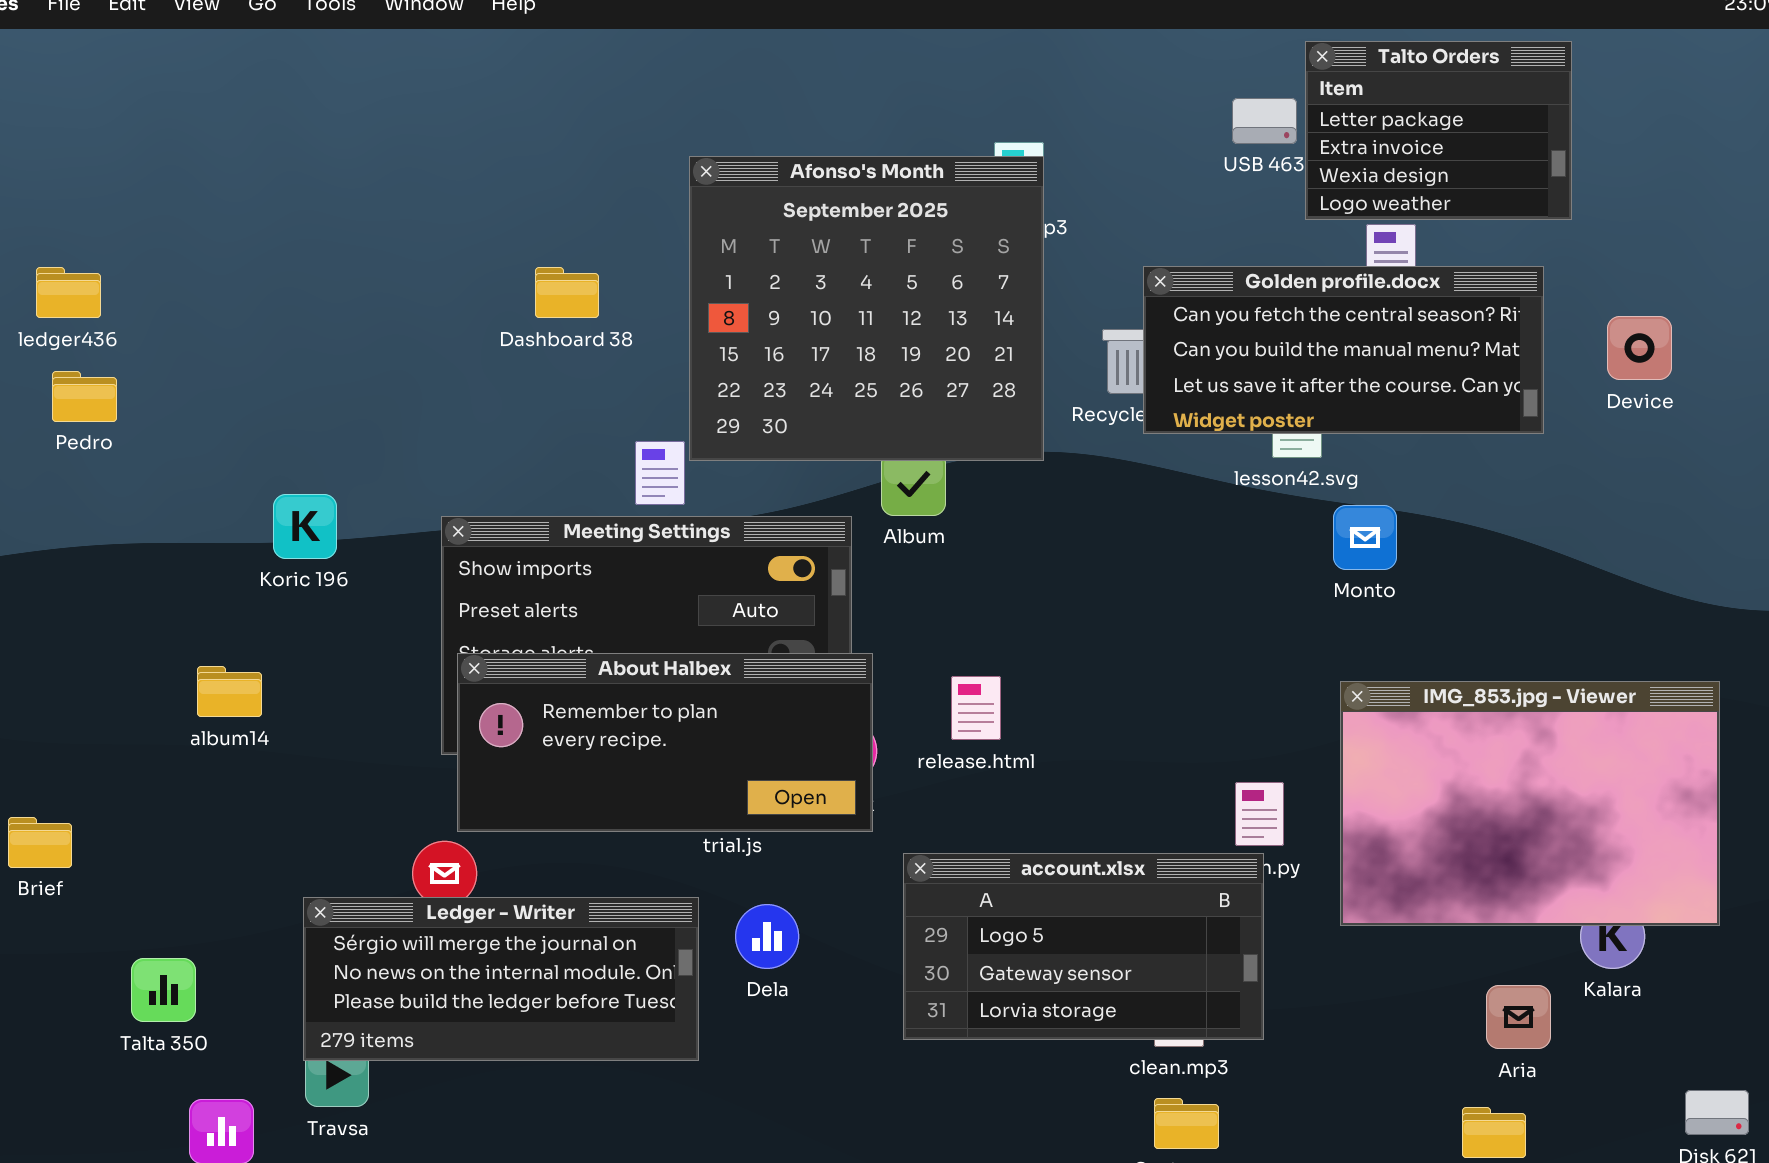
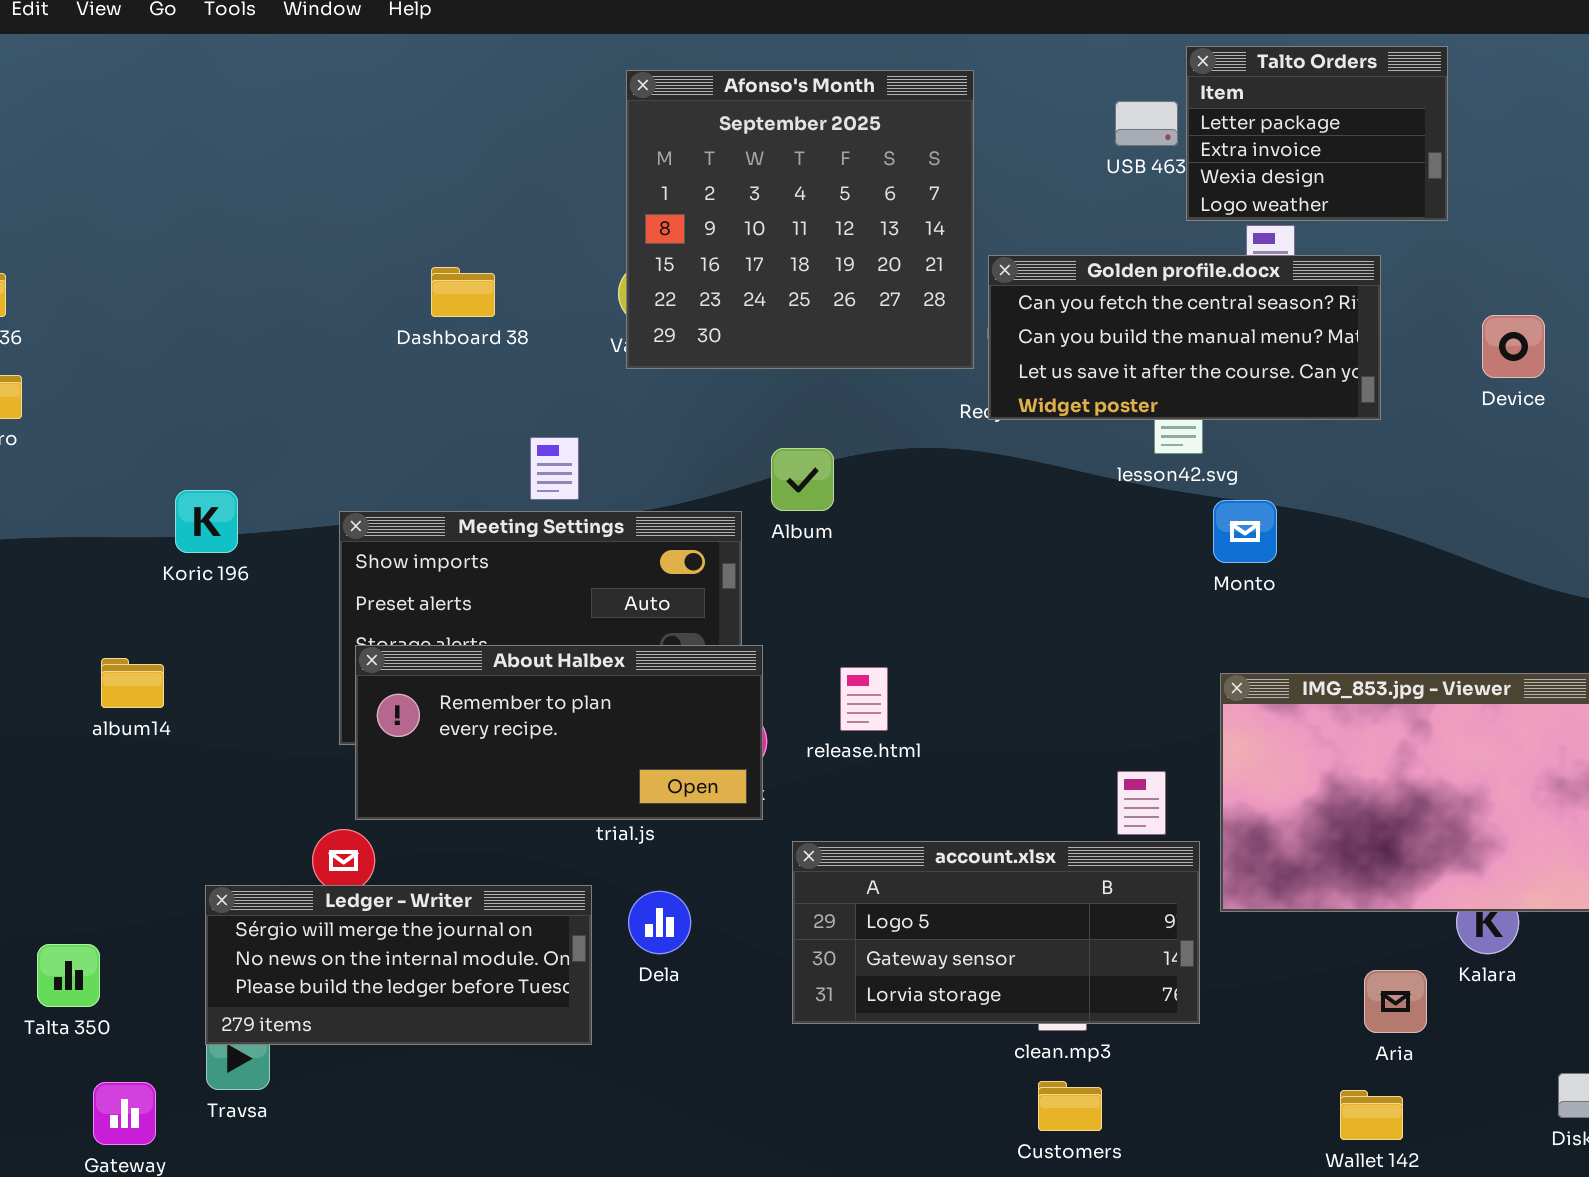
Afonso's Month: [689,156,1044,461] -> [626,70,974,369], moved
Golden profile.docx: [1143,266,1544,434] -> [988,255,1381,420], moved
account.xlsx: [903,853,1264,1040] -> [792,841,1200,1024], resized

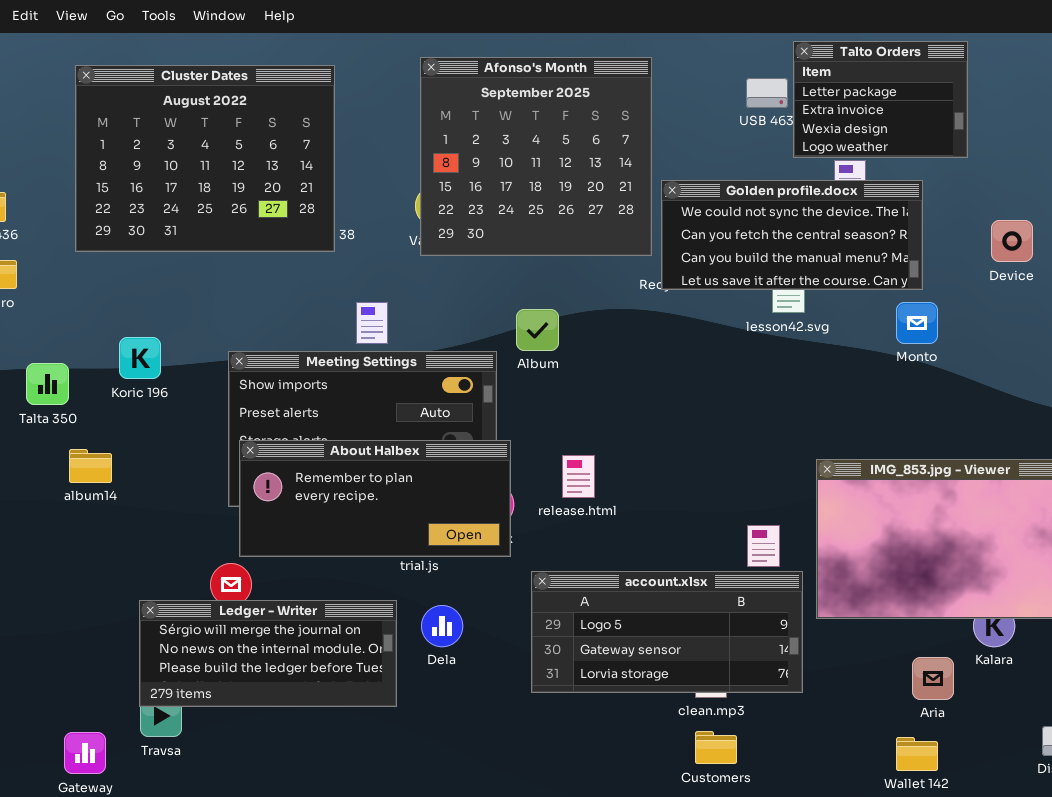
Cluster Dates: none -> [75,65,335,252], opened
Golden profile.docx: [988,255,1381,420] -> [661,180,923,290], scrolled up 1 row
Monto: [1213,500,1277,563] -> [896,302,938,344], moved
Talta 350: [37,944,100,1007] -> [26,363,69,405], moved

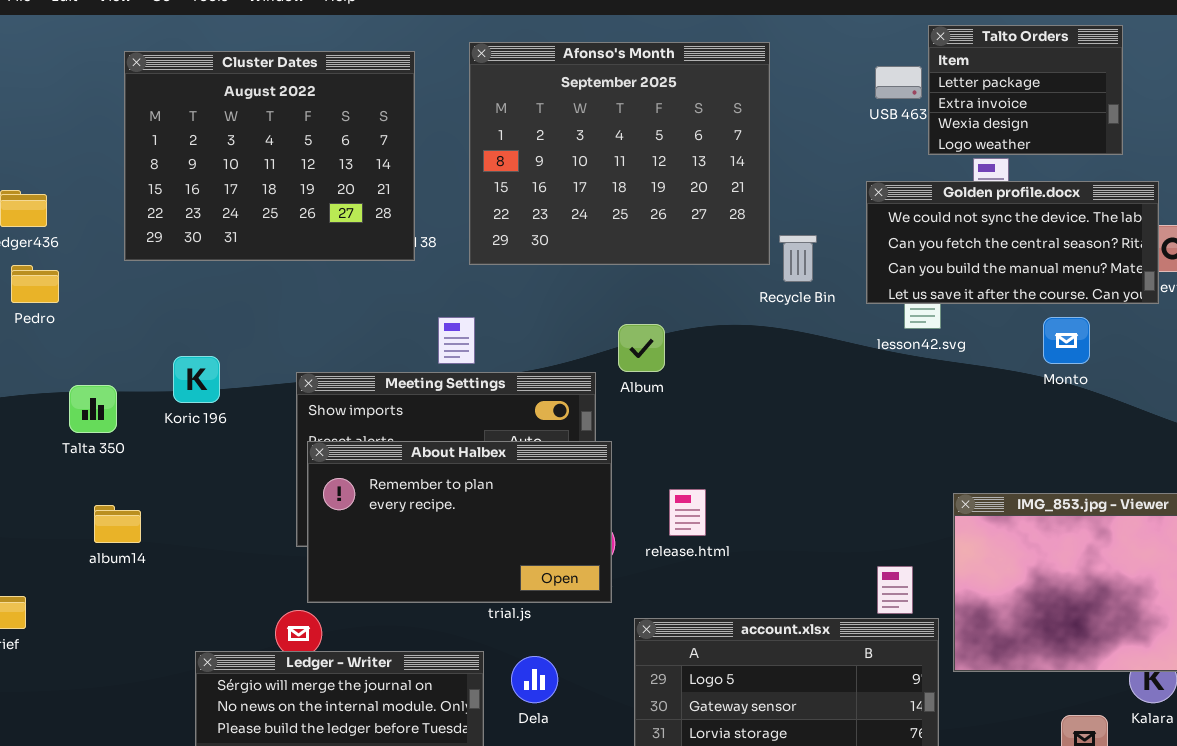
Afonso's Month: [420,57,652,256] -> [469,42,770,265], resized
Golden profile.docx: [661,180,923,290] -> [866,181,1159,304], moved
About Halbex: [239,440,511,557] -> [307,441,612,603], resized
album14: [69,449,112,483] -> [94,505,141,543], moved

